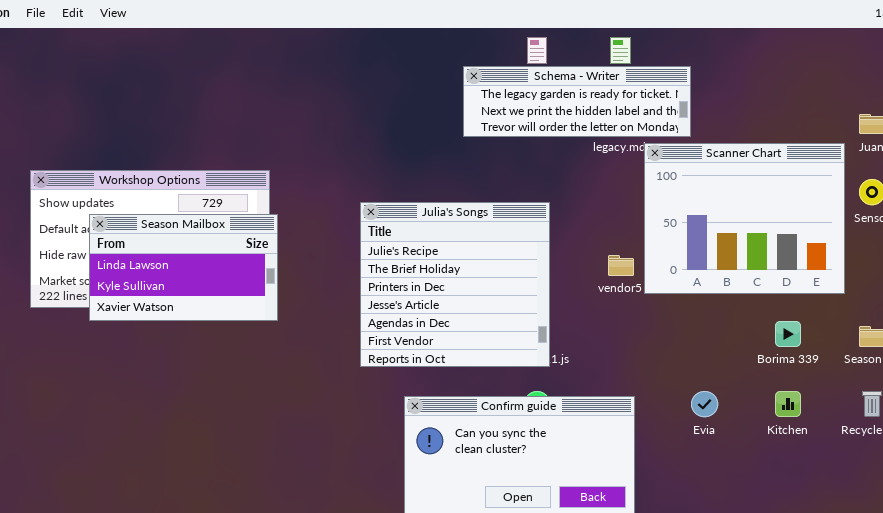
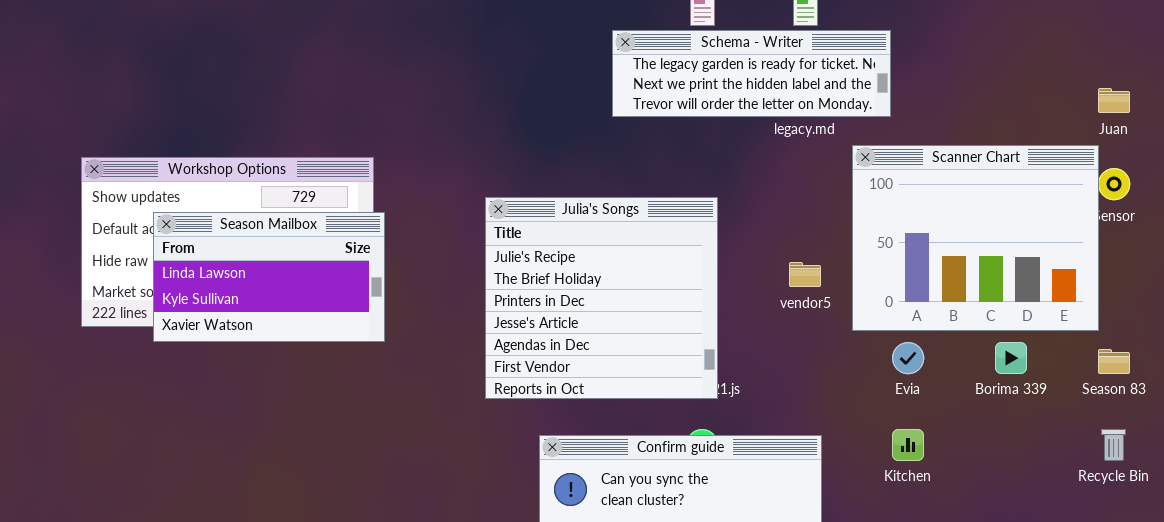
Scanner Chart: [644,143,845,294] -> [852,145,1099,331], moved
Evia: [691,391,718,417] -> [892,342,924,374], moved
Kitchen: [775,391,801,417] -> [892,429,924,461], moved

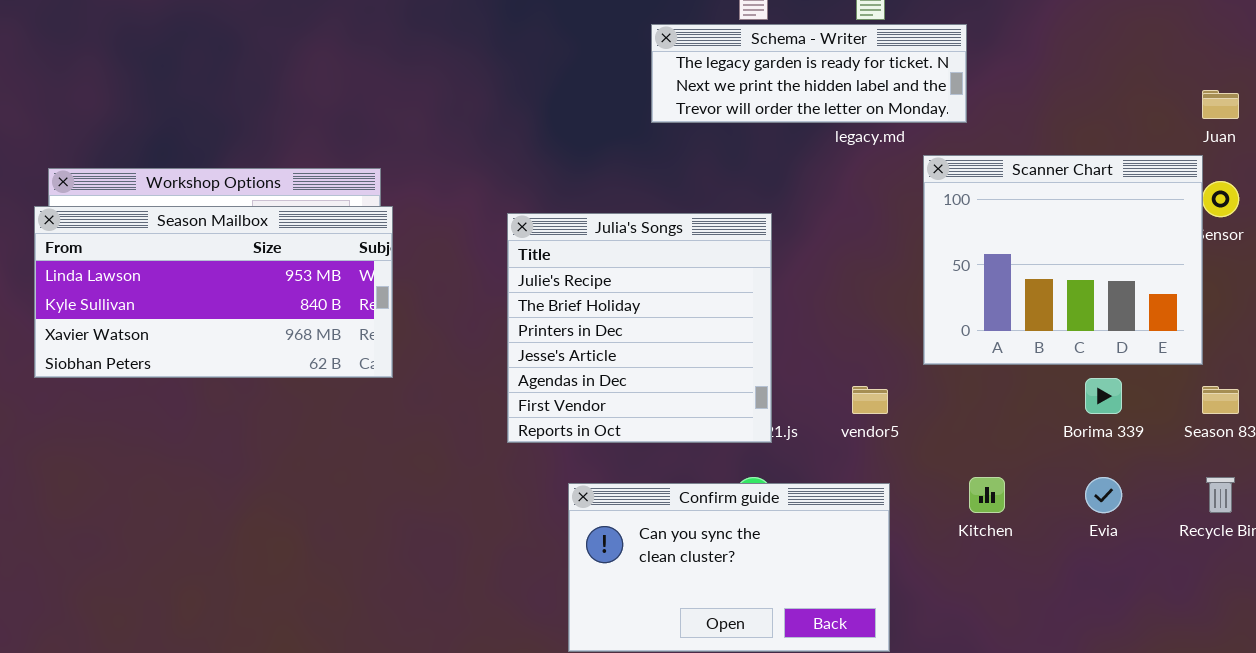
Season Mailbox: [153,212,385,342] -> [34,206,393,378], resized
vendor5: [789,262,821,287] -> [852,386,888,414], moved
Evia: [892,342,924,374] -> [1085,477,1122,513], moved

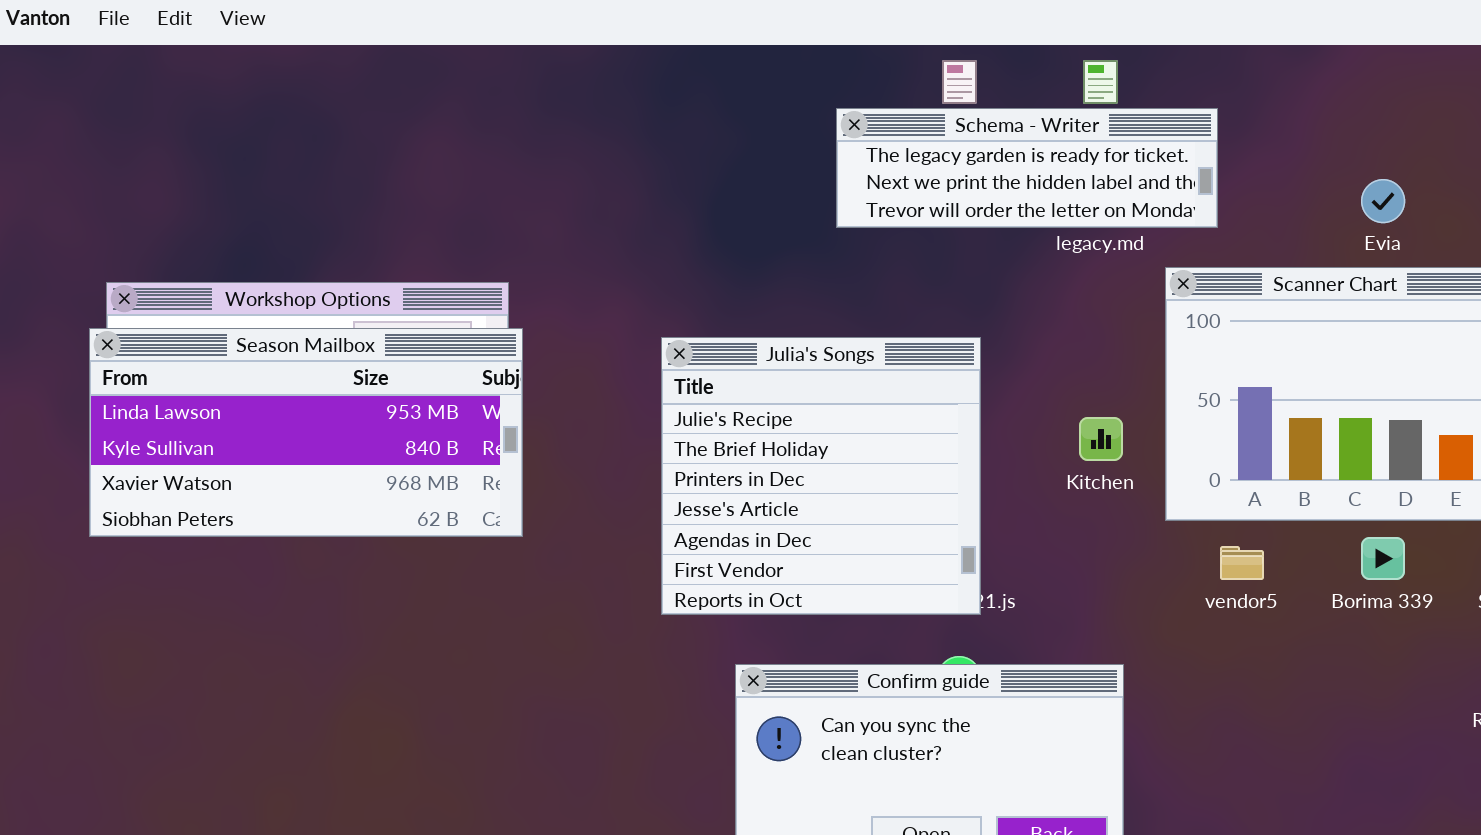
vendor5: [852,386,888,414] -> [1220,546,1264,580], moved
Kitchen: [969,477,1005,513] -> [1079,417,1123,461], moved
Evia: [1085,477,1122,513] -> [1361,179,1405,223], moved

